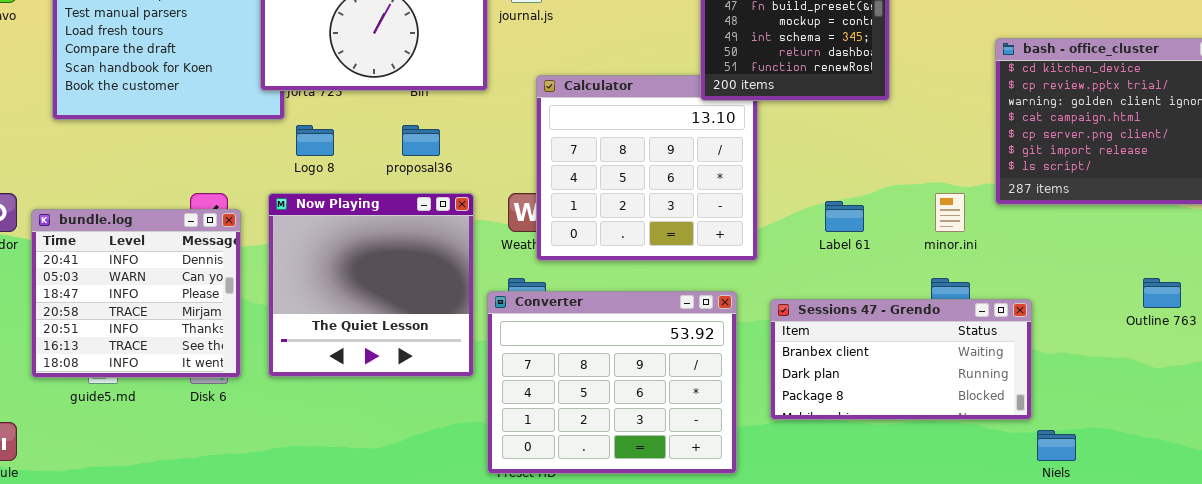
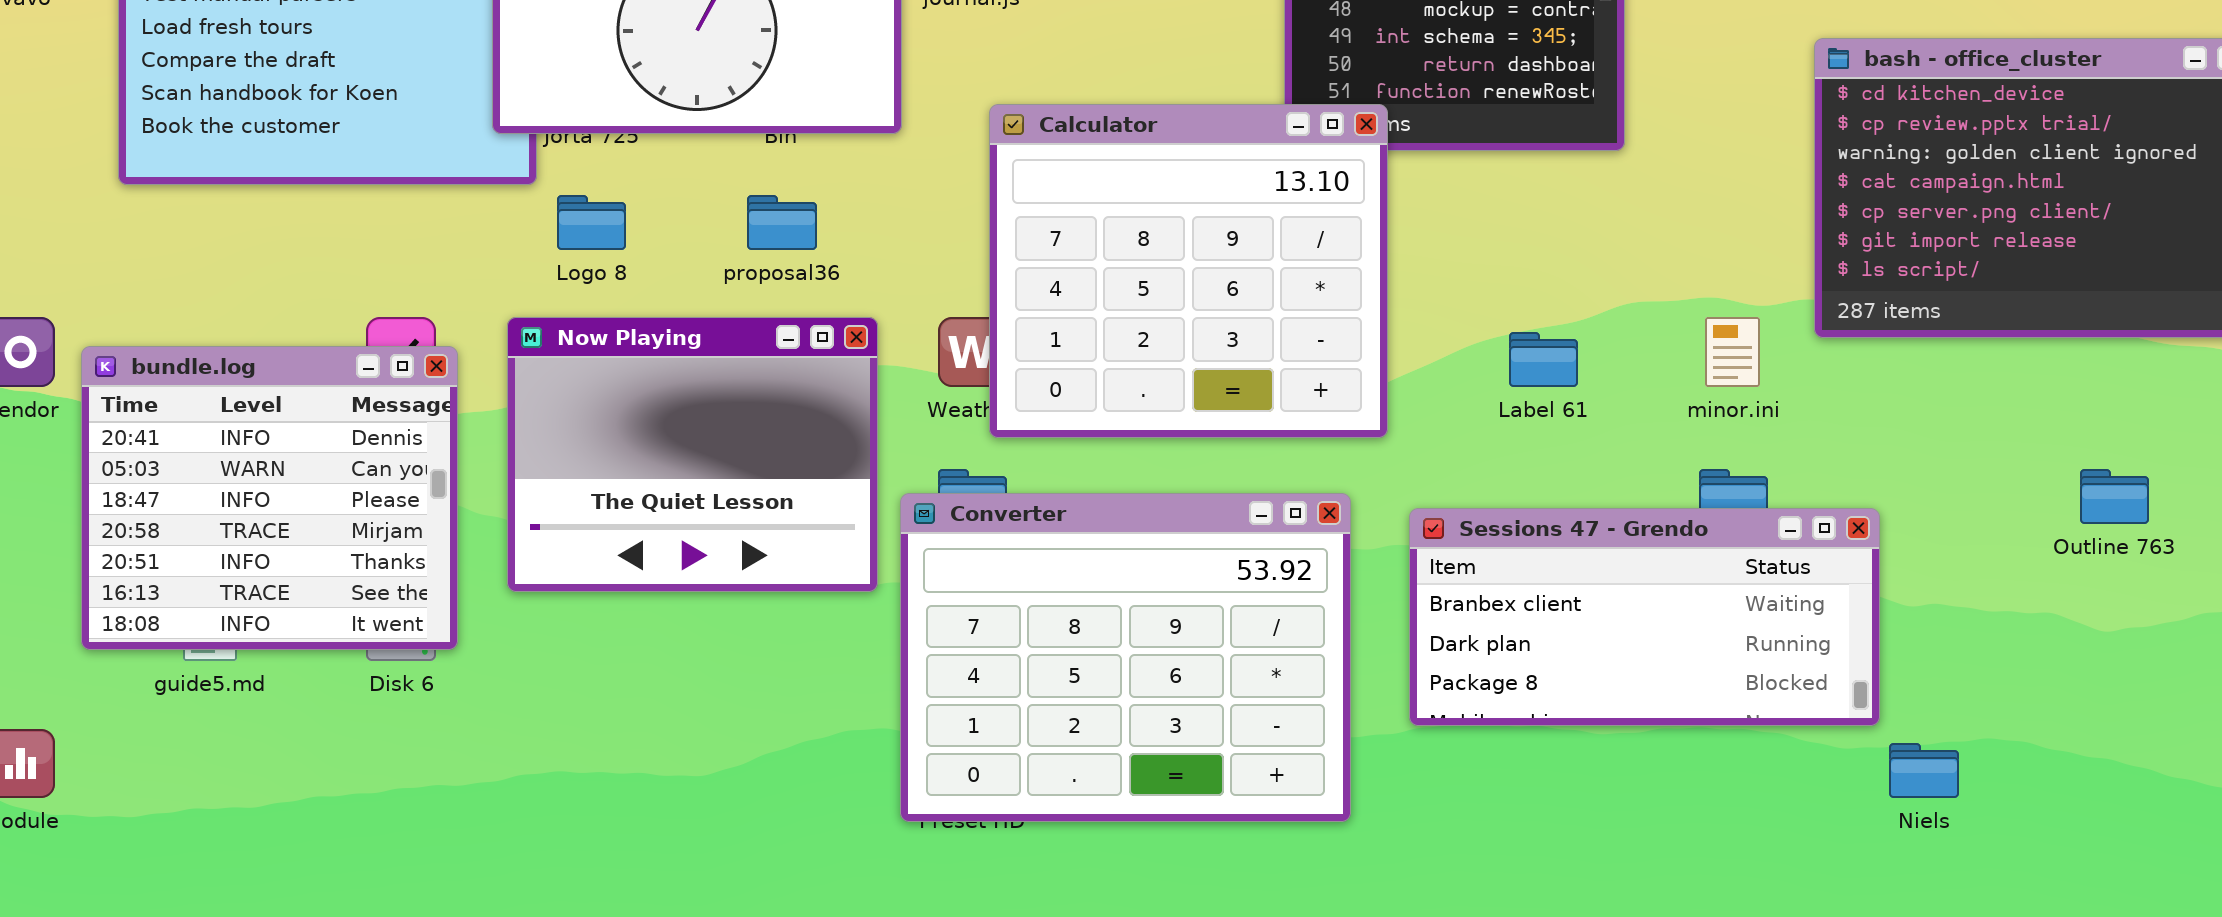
Calculator: [536,75,758,261] -> [989,104,1388,438], raised
Now Playing: [268,193,474,377] -> [507,317,878,592], resized

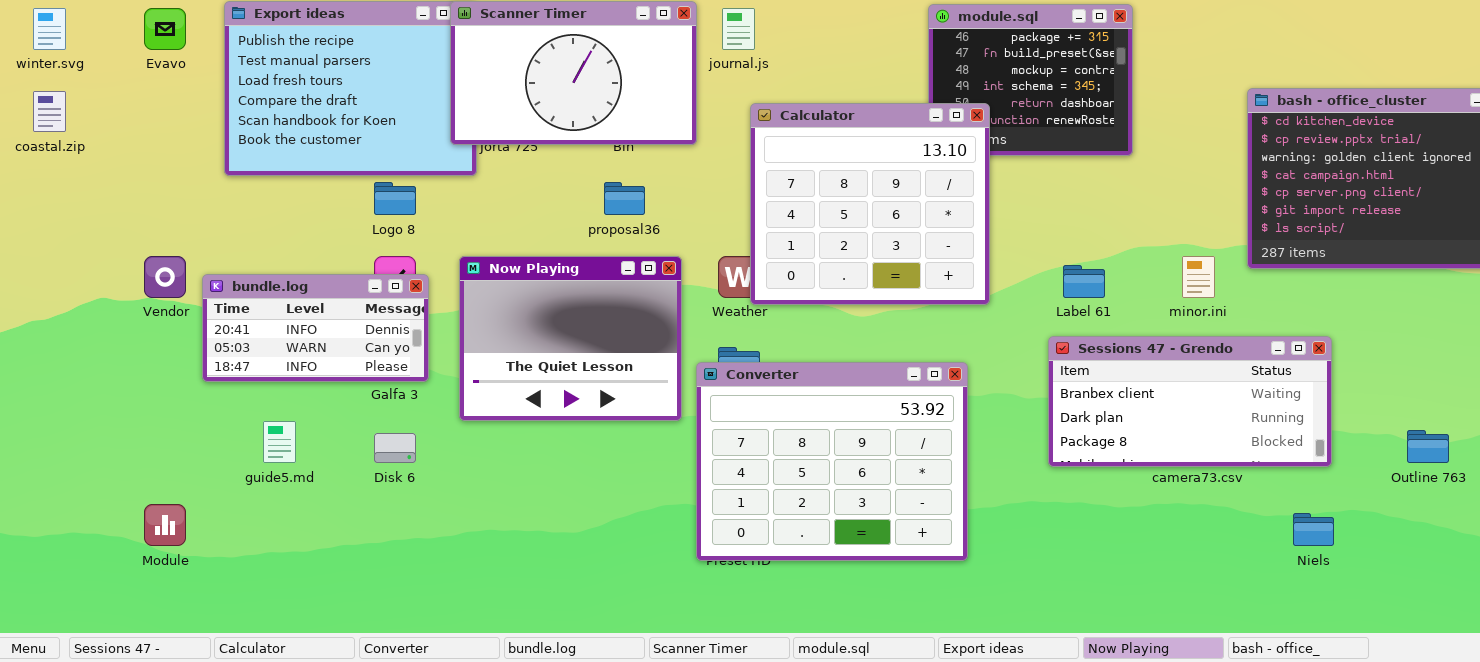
Calculator: [989,104,1388,438] -> [750,103,990,305], moved
Logo 8: [557,195,626,250] -> [374,182,416,215], moved
bundle.log: [81,346,458,650] -> [202,274,429,382], resized
Outline 763: [2080,469,2149,524] -> [1407,430,1449,463], moved
Sessions 47 - Grendo: [1409,508,1880,726] -> [1048,336,1332,467], moved

